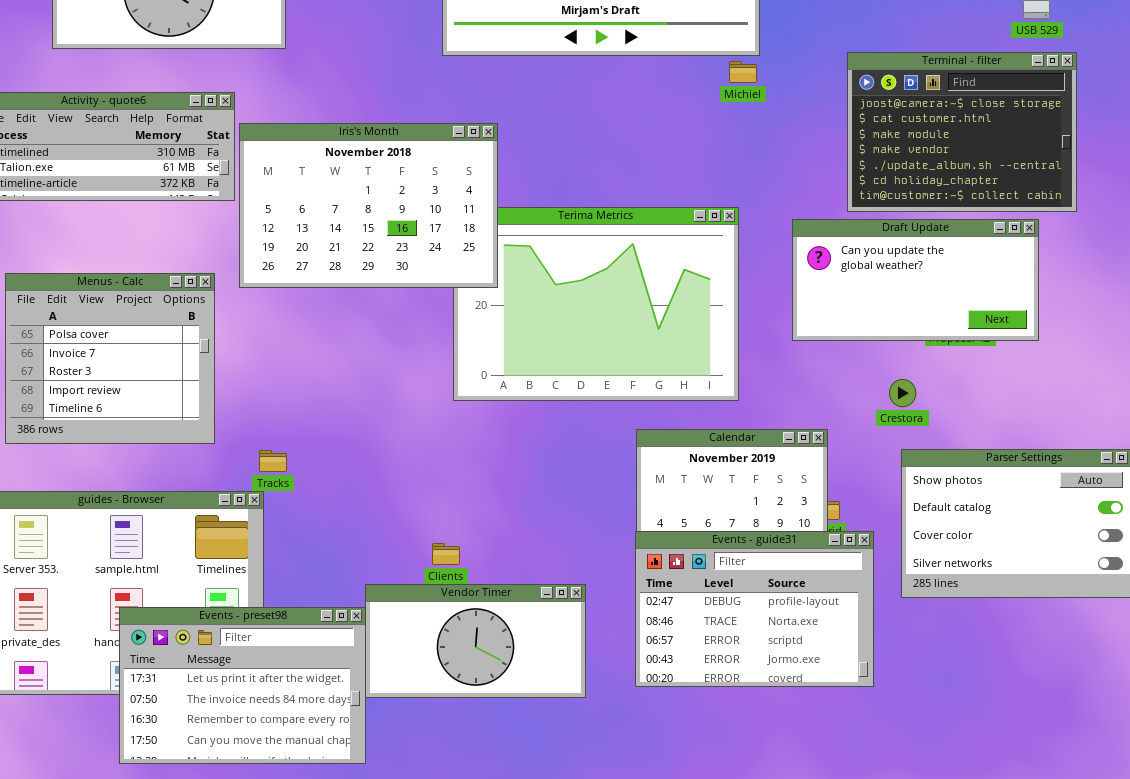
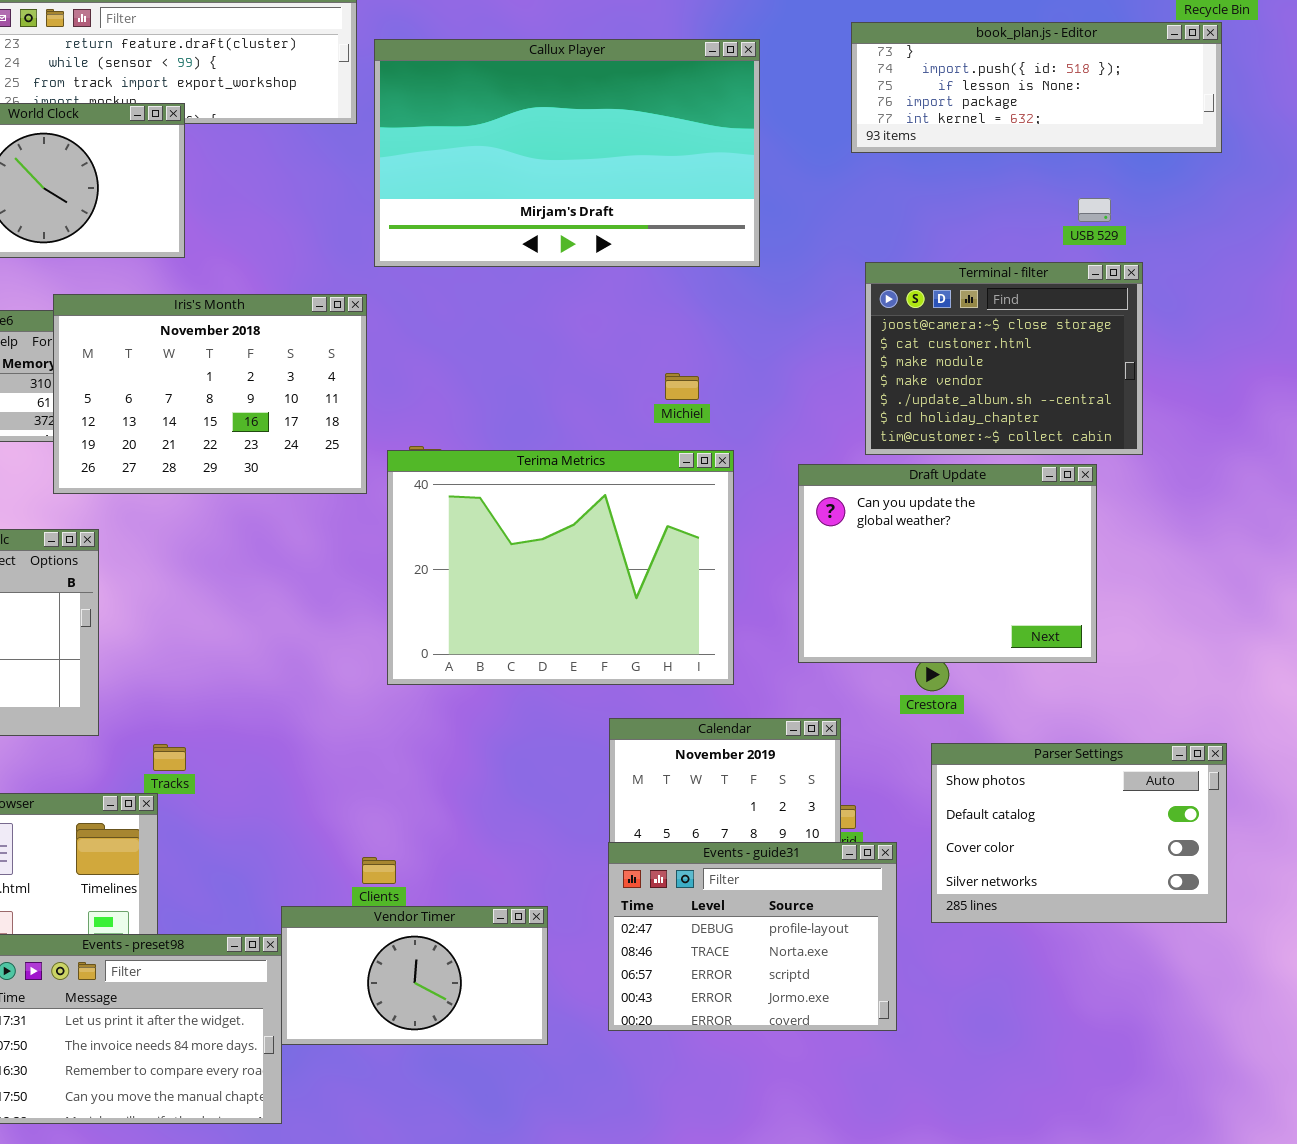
Michiel: [729,61,757,83] -> [665,373,699,400], moved
Iris's Month: [239,123,498,288] -> [53,294,367,494], moved
Draft Update: [792,219,1039,341] -> [798,464,1097,663], resized

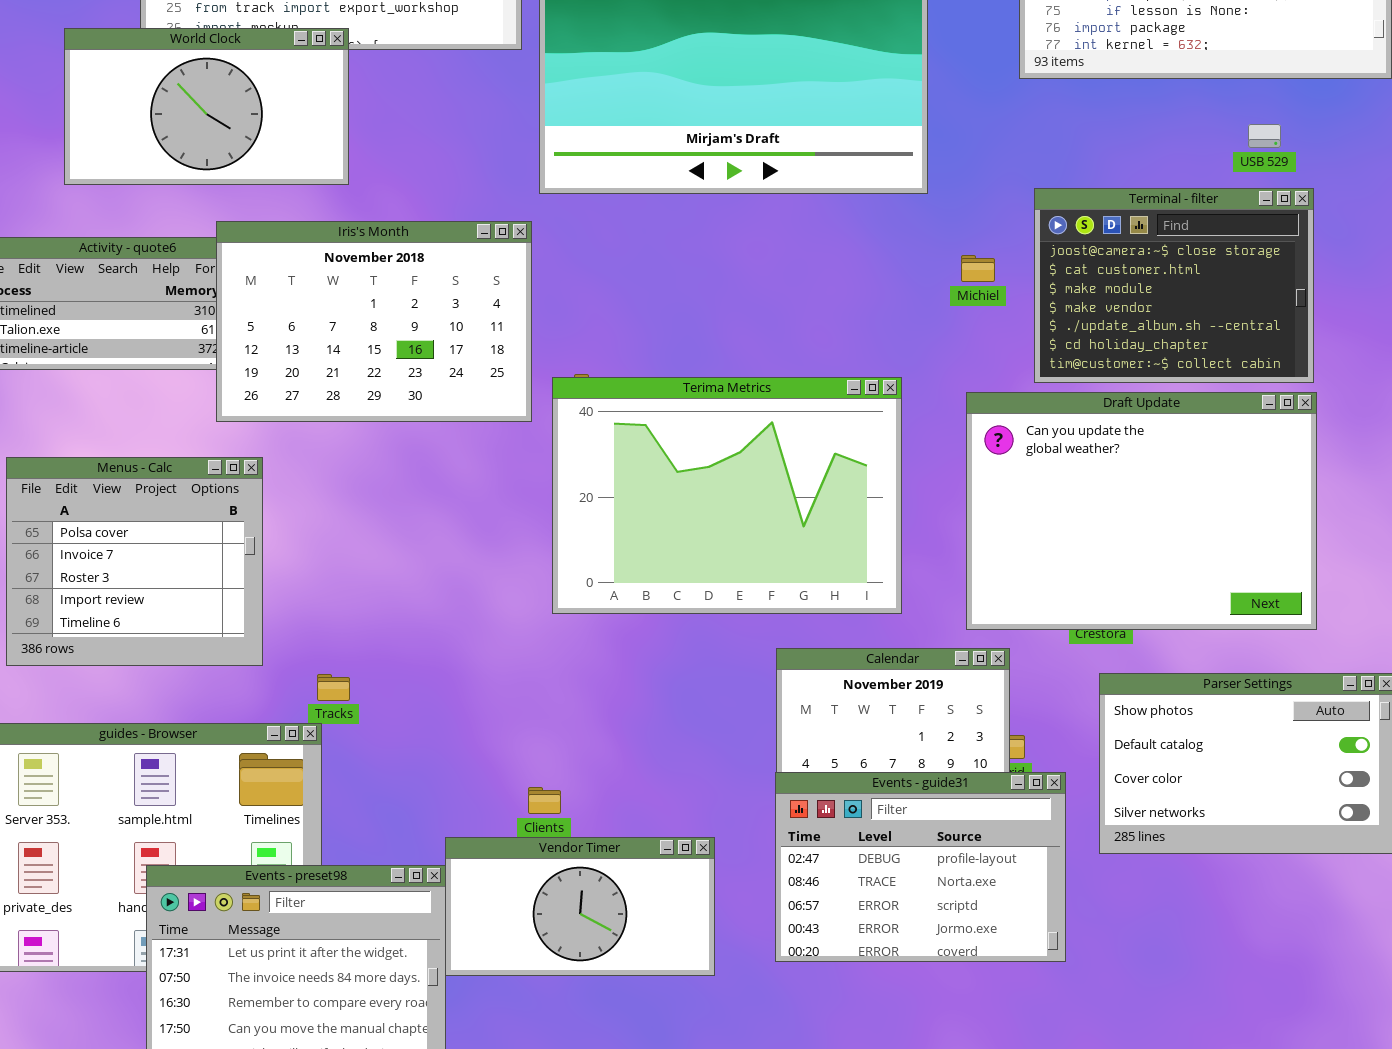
Michiel: [665,373,699,400] -> [961,255,995,282], moved
Draft Update: [798,464,1097,663] -> [966,392,1317,630], resized

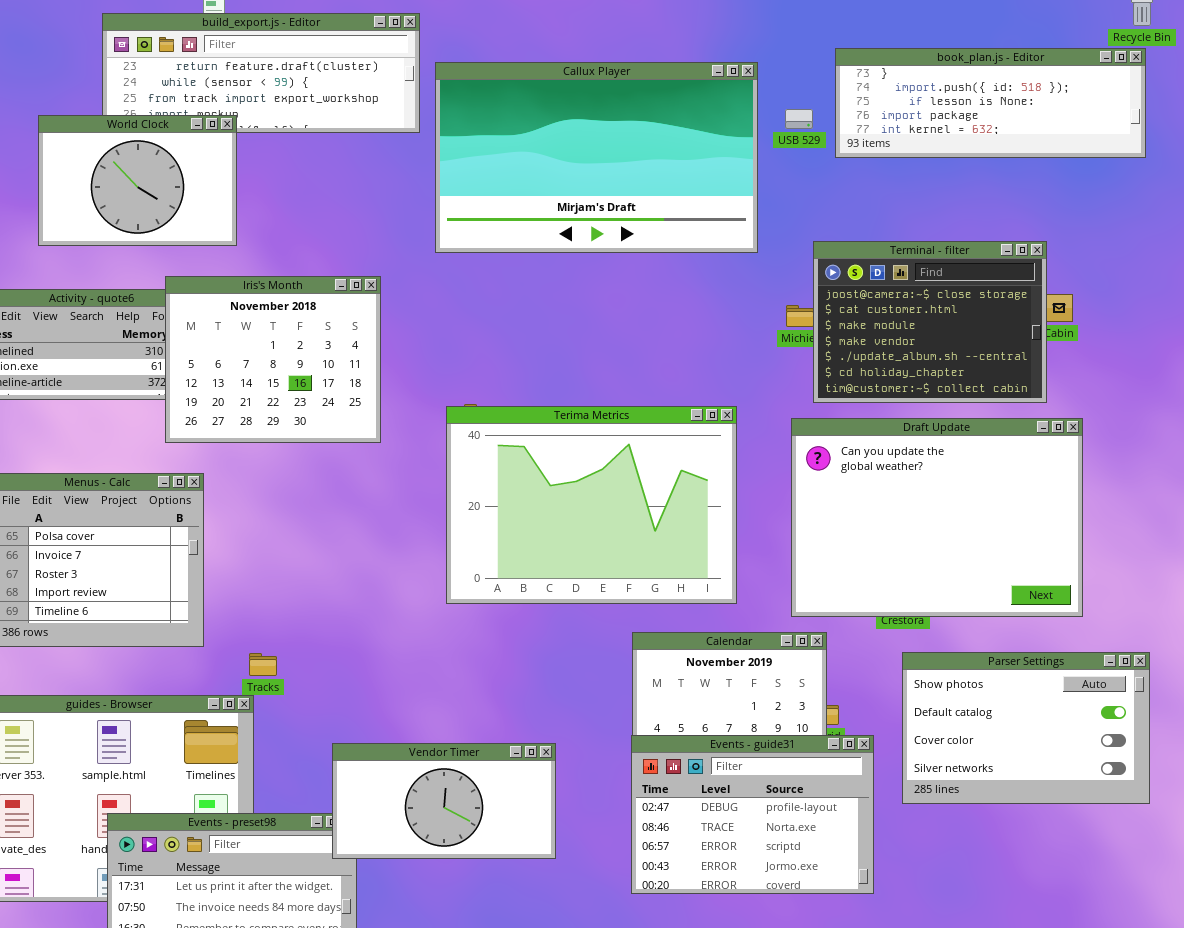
World Clock: [64,28,349,185] -> [38,115,237,246], resized
USB 529: [1248,124,1281,148] -> [785,109,813,129], moved
Terminal - filter: [1034,188,1314,383] -> [813,241,1047,403], moved
Iris's Month: [216,221,532,422] -> [165,276,381,443], resized
Vendor Timer: [445,837,715,976] -> [332,743,556,859], moved

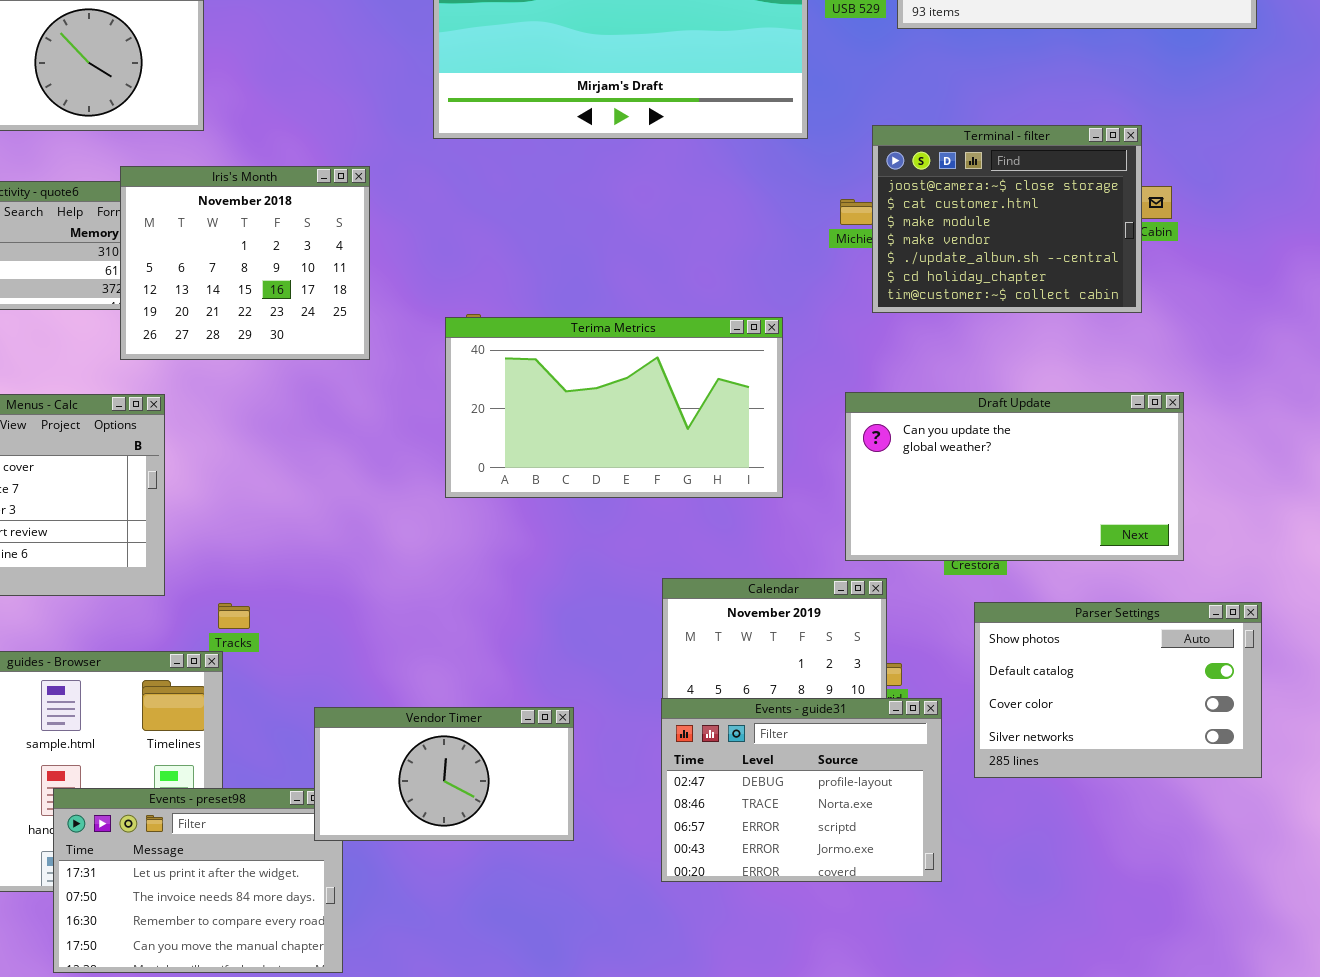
Terima Metrics: [446,406,737,604] -> [445,317,783,498], resized
Draft Update: [791,418,1083,617] -> [845,392,1184,561], resized

